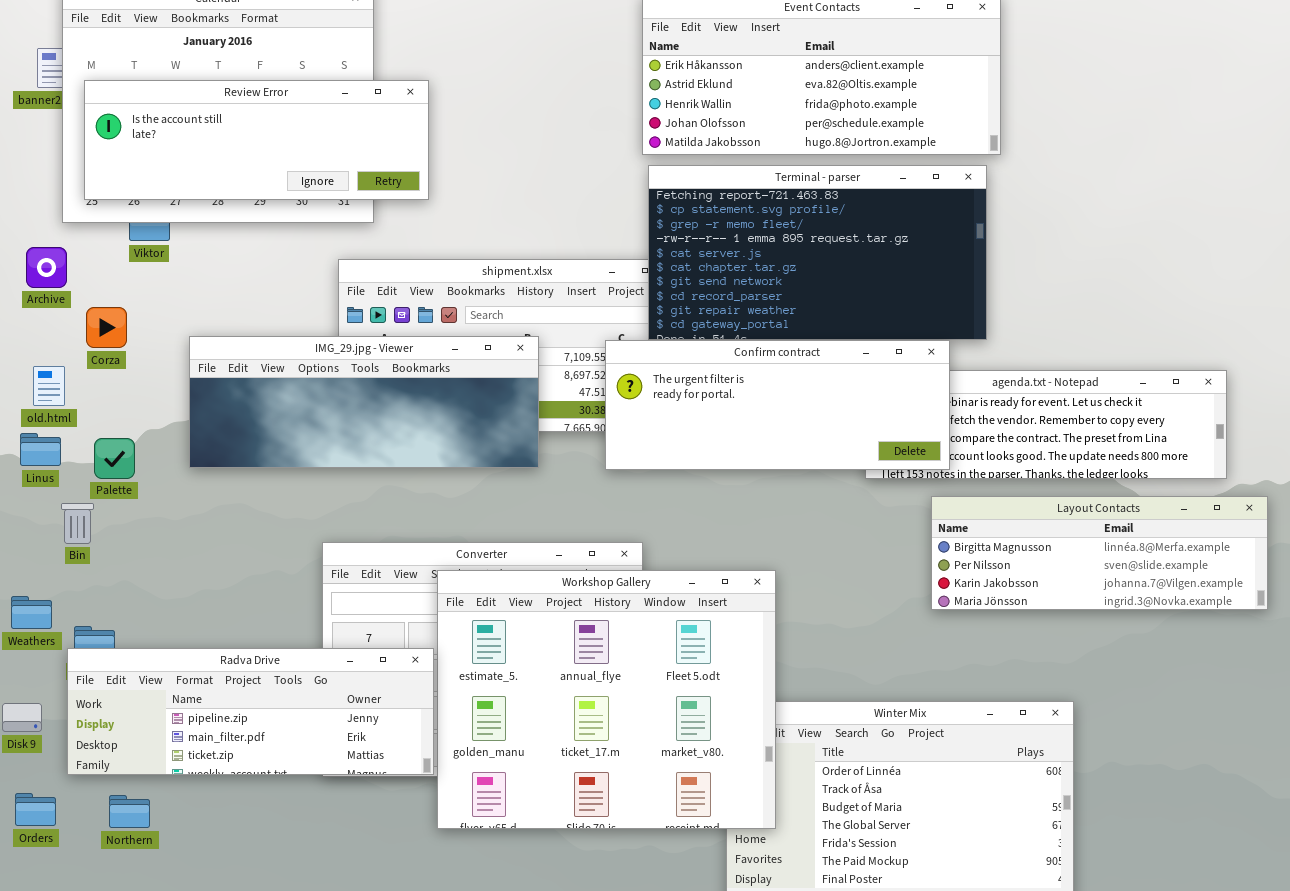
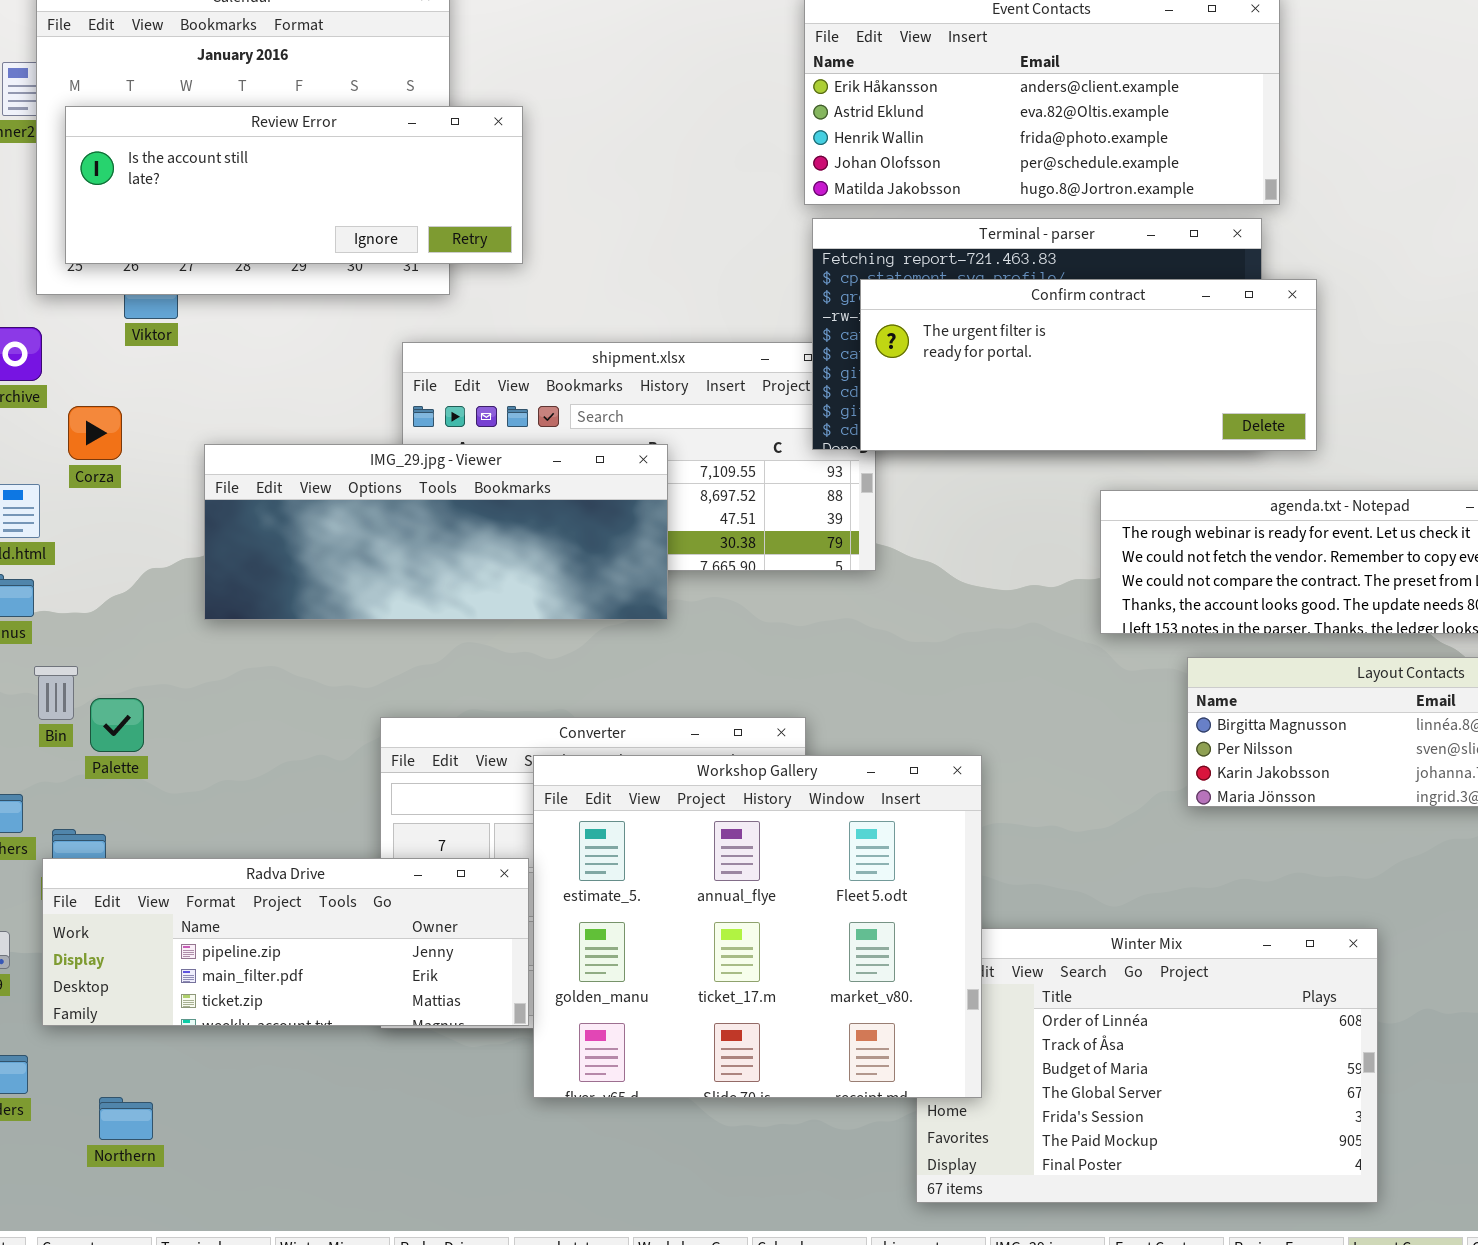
Confirm contract: [605,340,950,470] -> [860,279,1317,451], moved
Palette: [94,438,135,479] -> [90,698,144,752], moved
Northern: [109,795,150,828] -> [99,1097,153,1140], moved

